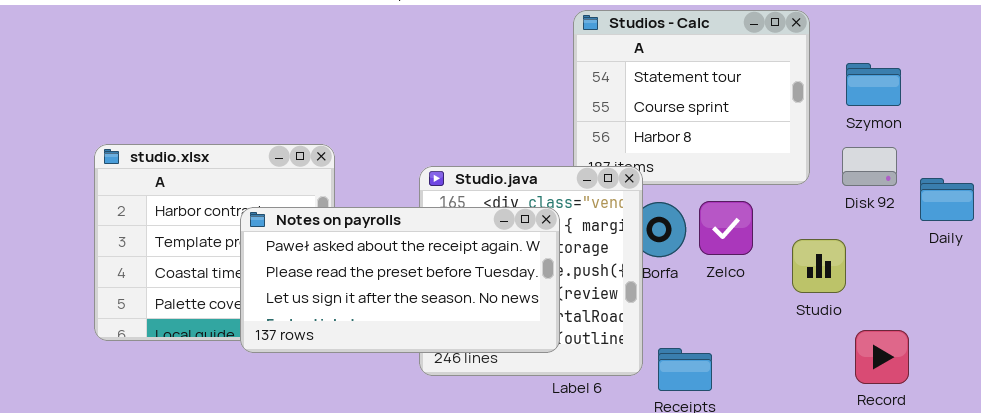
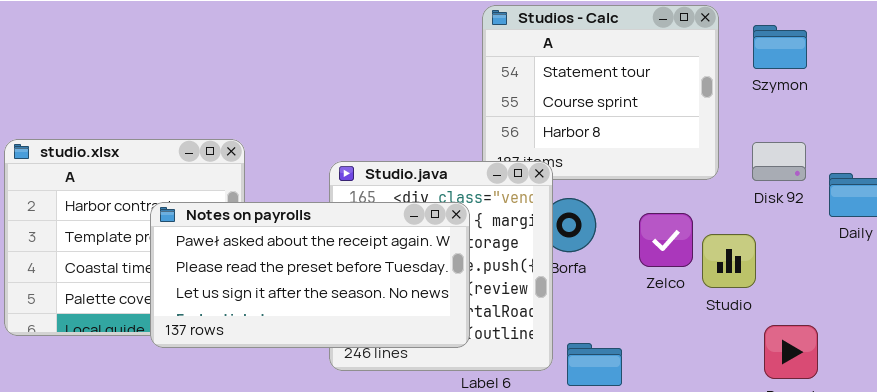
Szymon: [846,63,901,106] -> [753,25,807,69], moved
Zelco: [699,201,753,255] -> [639,213,693,267], moved

